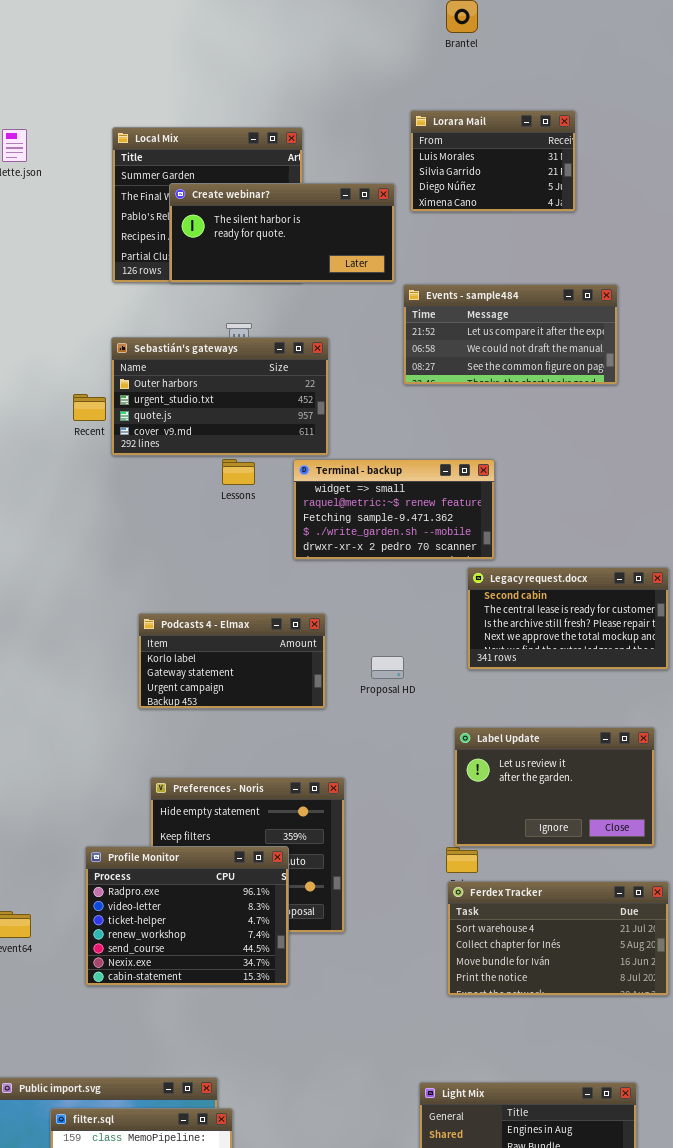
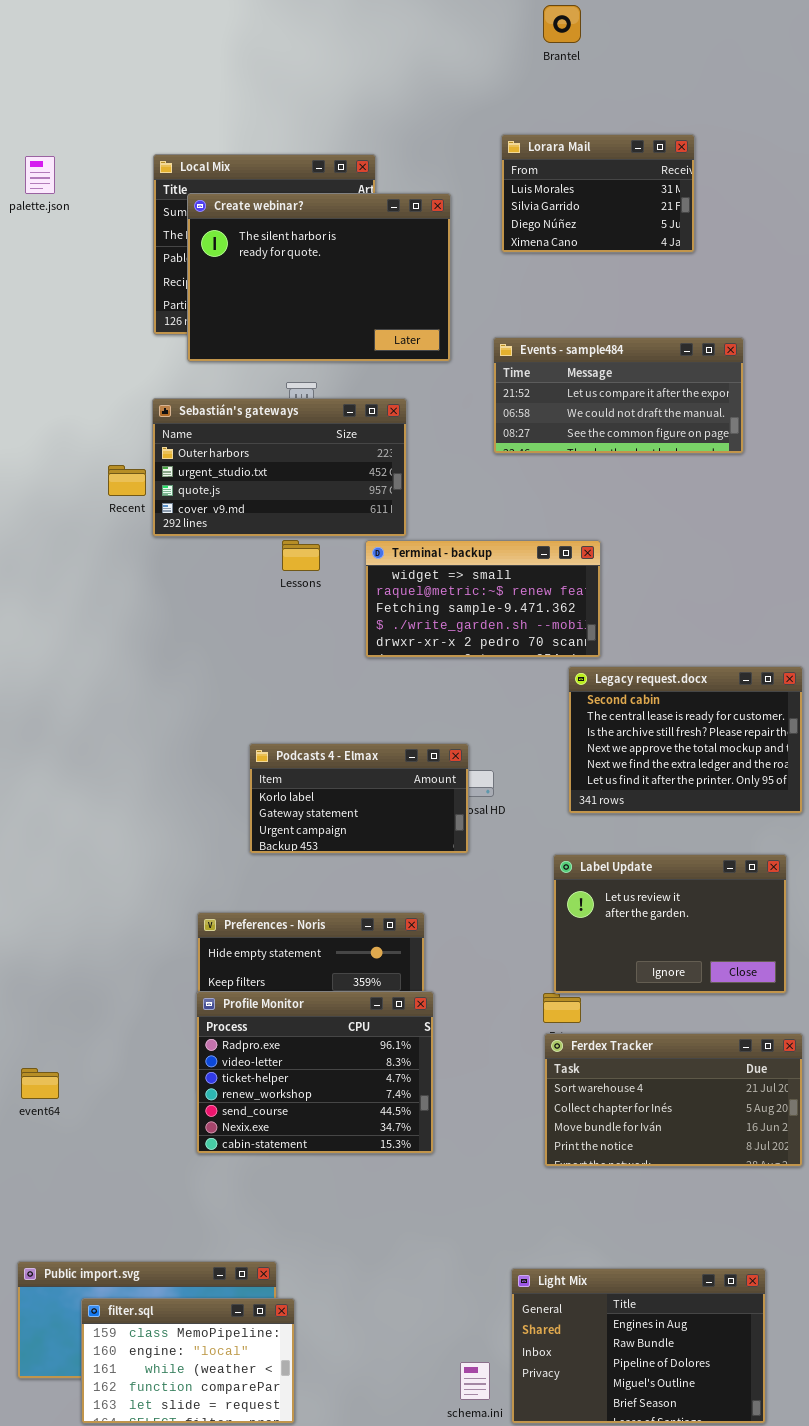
Create webinar?: [169,183,395,283] -> [187,193,451,362], moved, resized
Legacy request.docx: [467,567,669,670] -> [568,666,803,814], resized
Podcasts 4 - Elmax: [138,613,326,709] -> [249,743,469,854], moved
Profile Monitor: [85,846,289,986] -> [196,991,434,1154], moved

